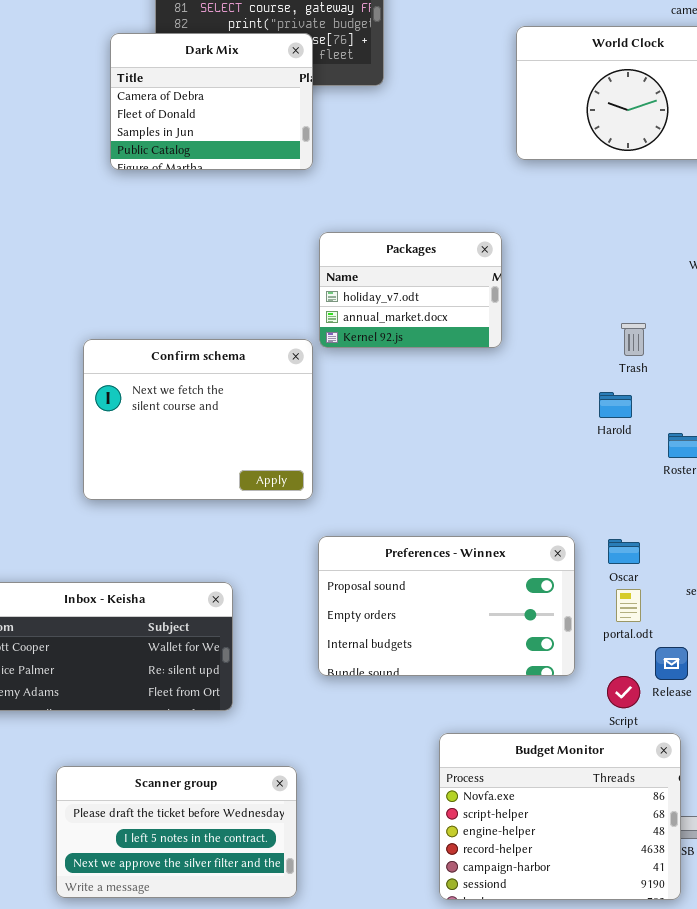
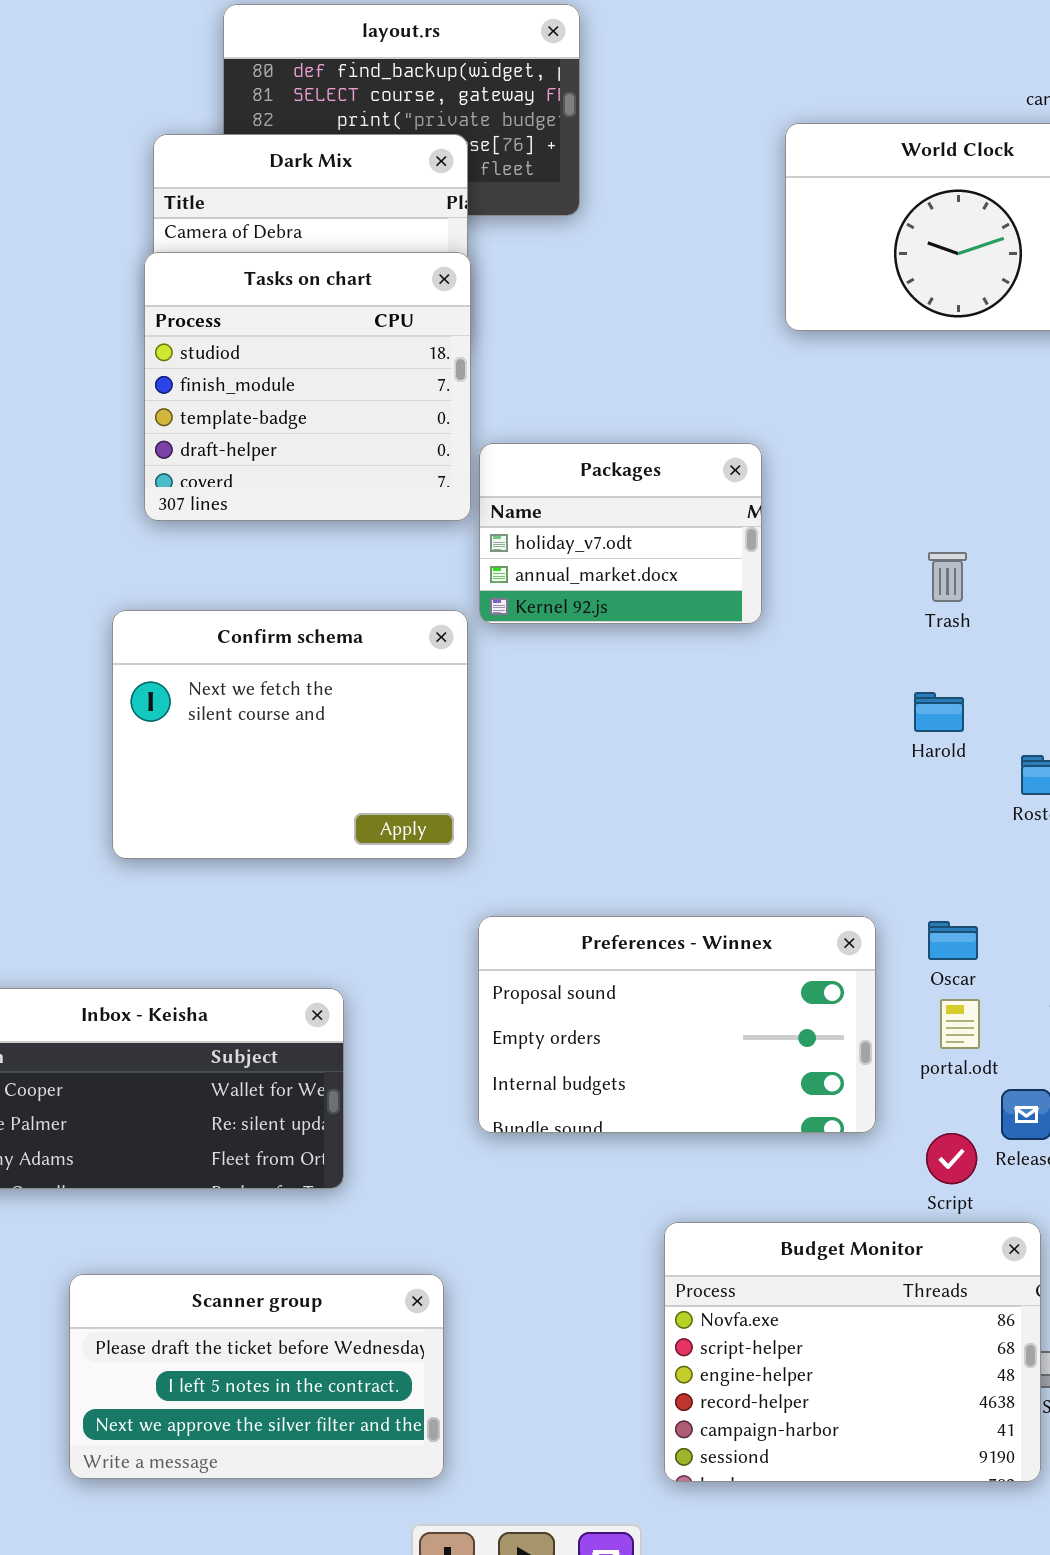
Tasks on chart: none -> [144,252,471,521], opened
Trash: [621,323,646,356] -> [928,552,967,602], moved

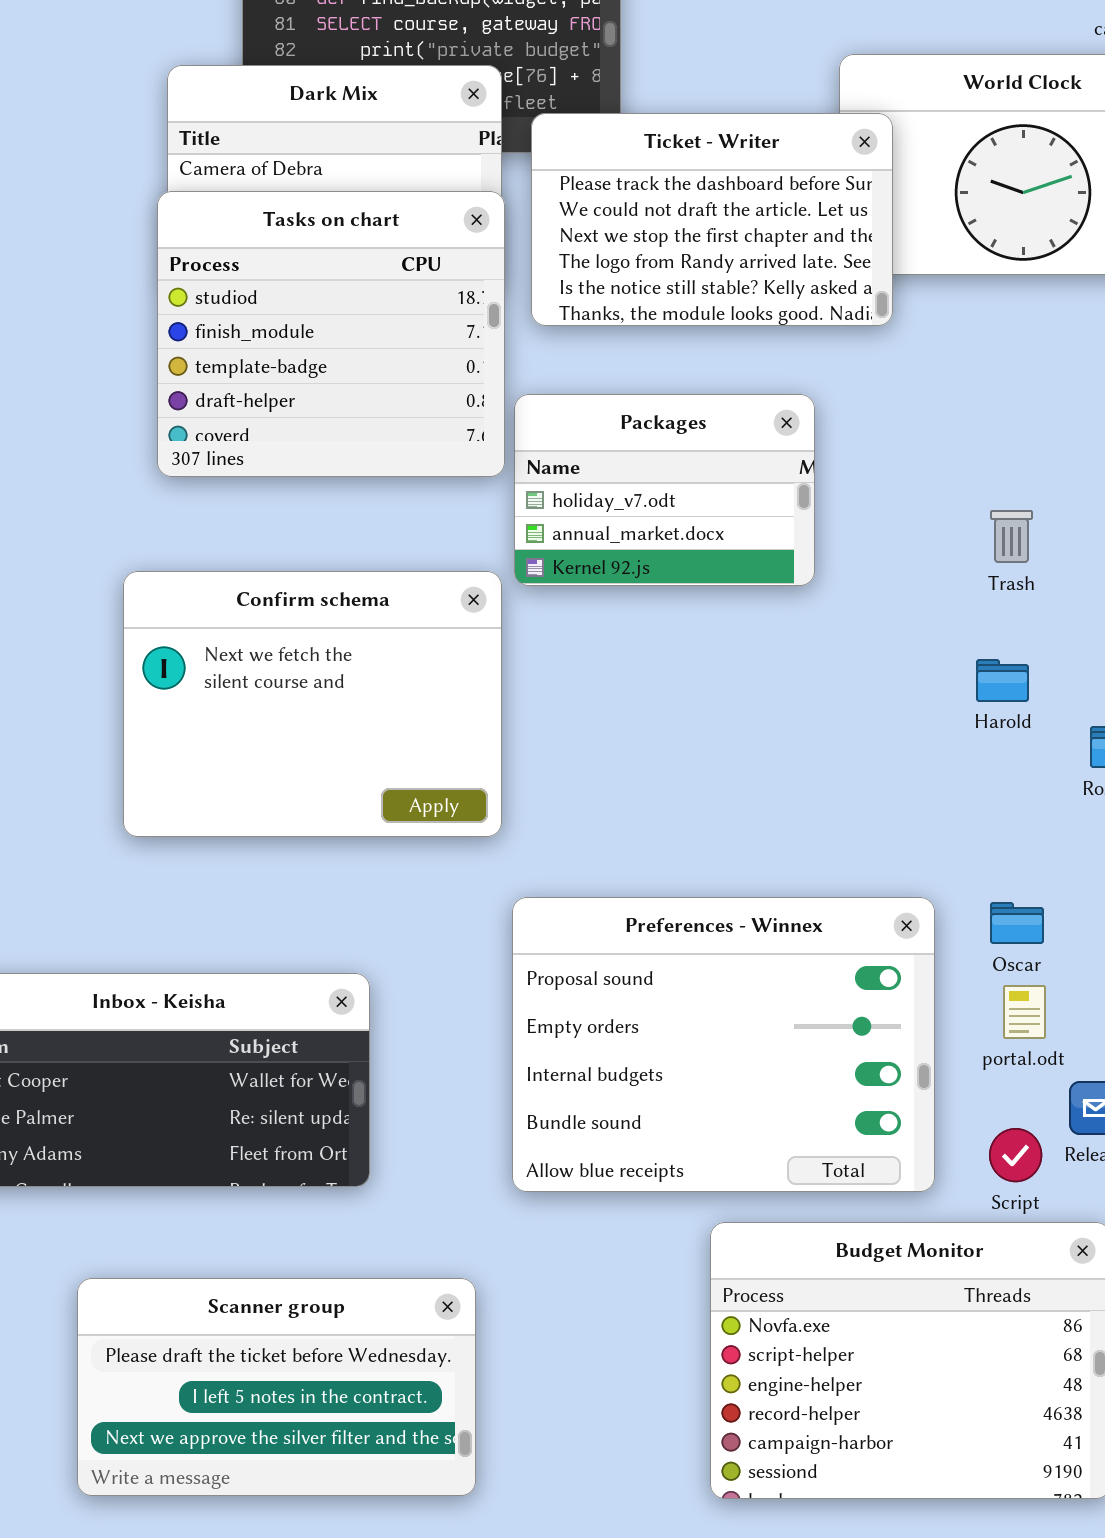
Ticket - Writer: none -> [531,113,893,326], opened
Preferences - Winnex: [478,916,876,1133] -> [512,897,935,1192], resized

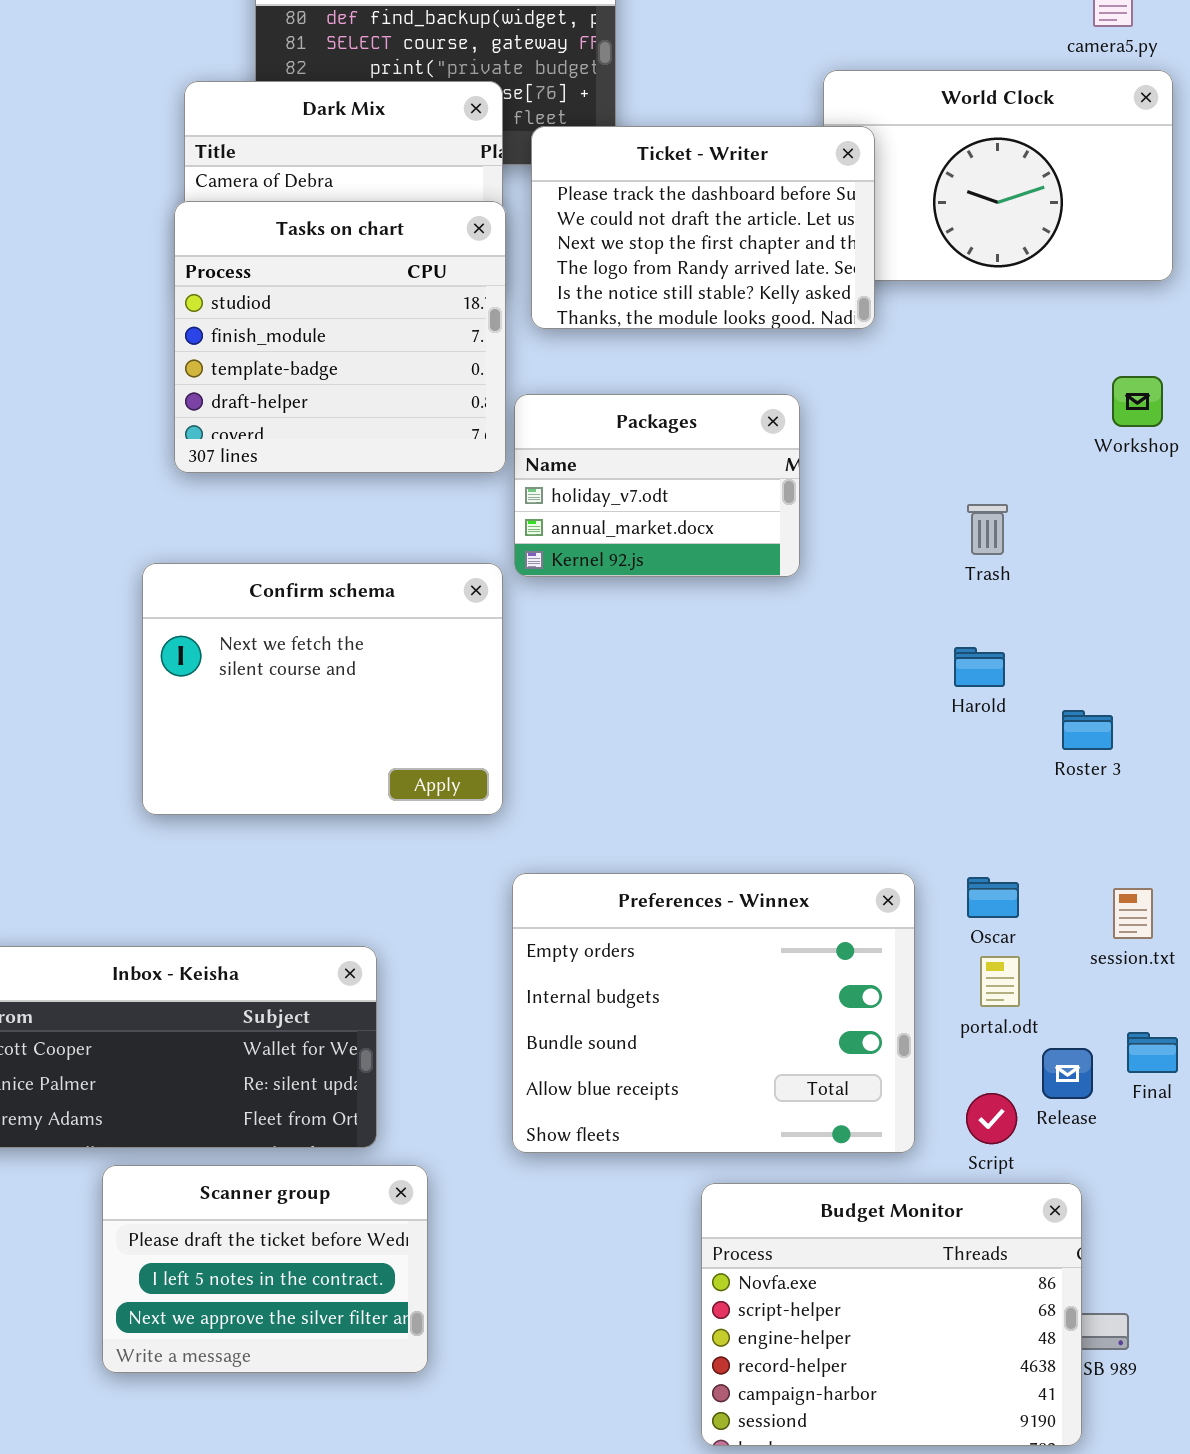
Preferences - Winnex: [512,897,935,1192] -> [512,873,915,1153], scrolled down 1 row
Scanner group: [77,1278,476,1496] -> [102,1165,428,1373], moved, resized

